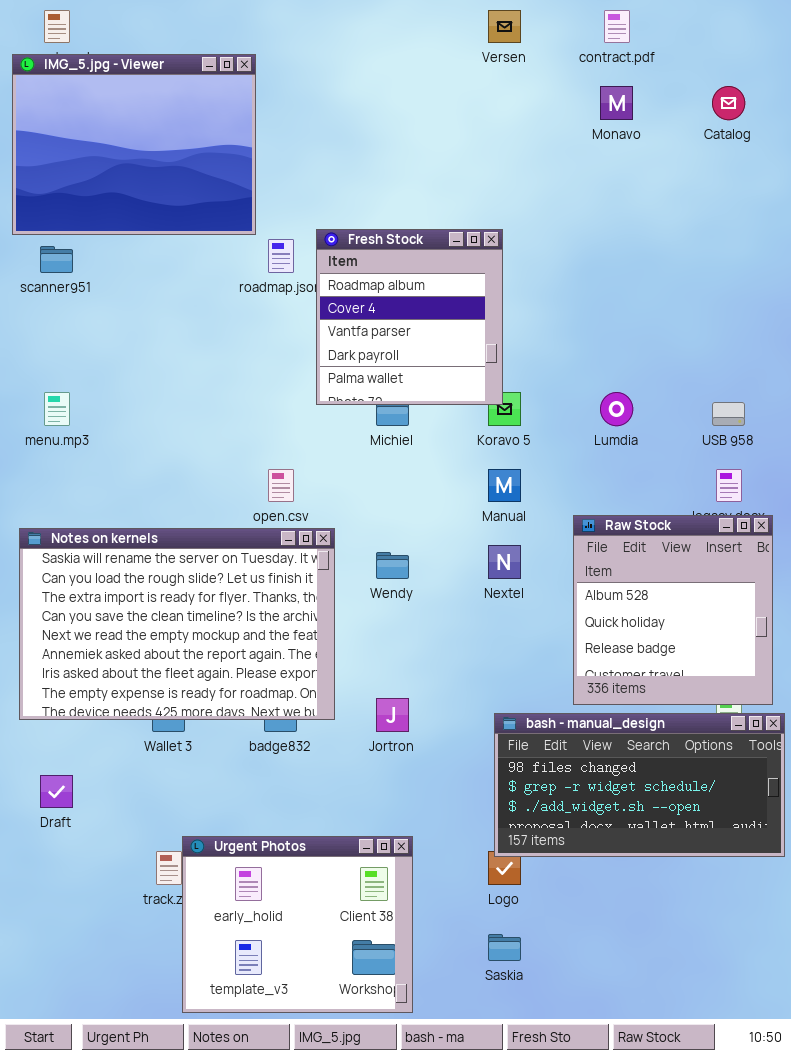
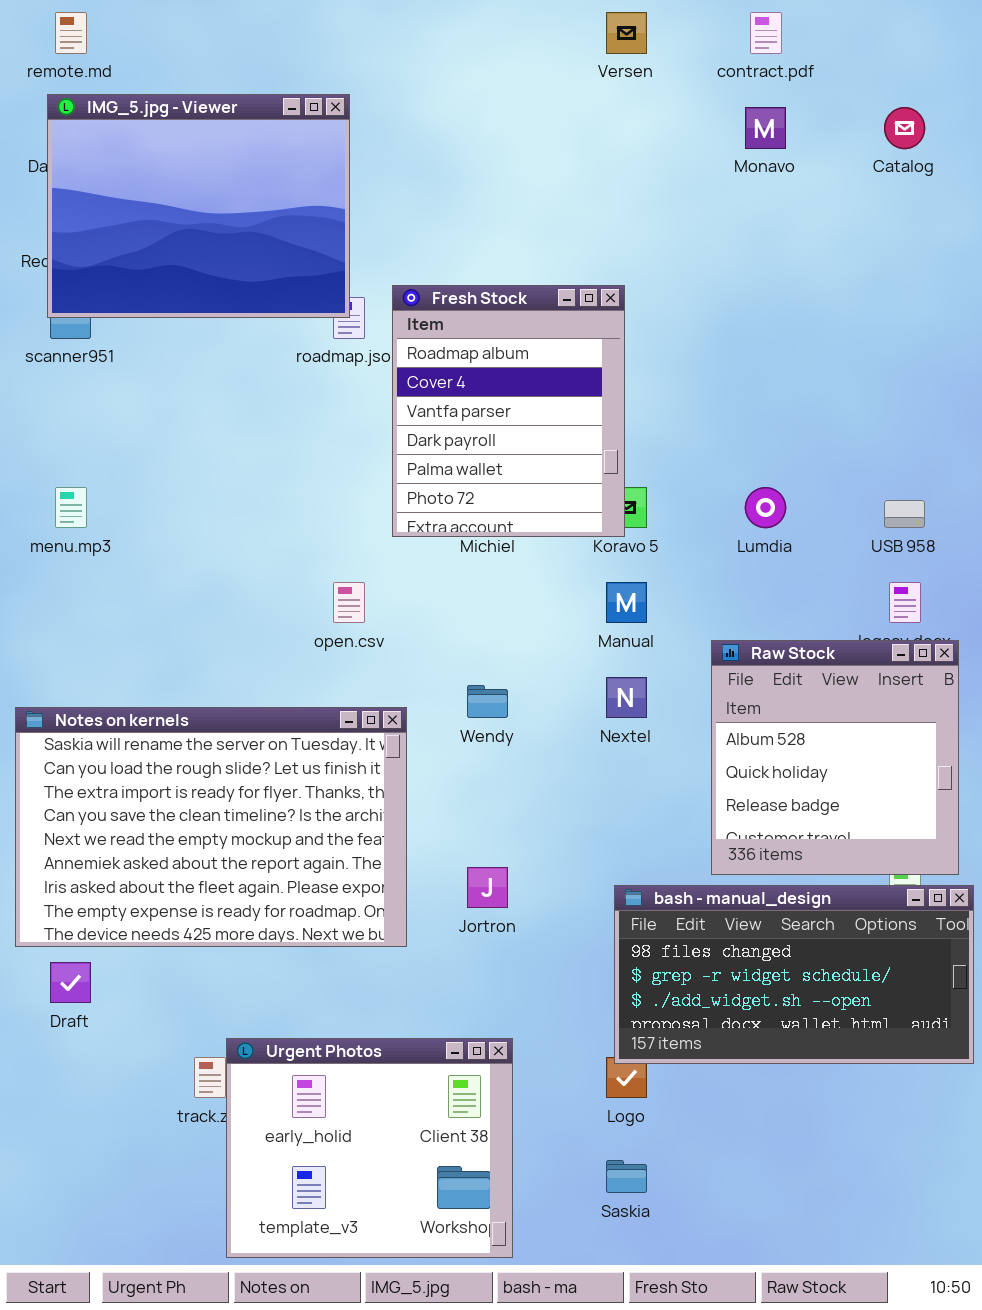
IMG_5.jpg - Viewer: [12,54,256,235] -> [47,94,350,318], moved
Fresh Stock: [316,229,503,405] -> [392,285,625,537], resized
Notes on kernels: [19,528,335,720] -> [15,707,407,947], moved

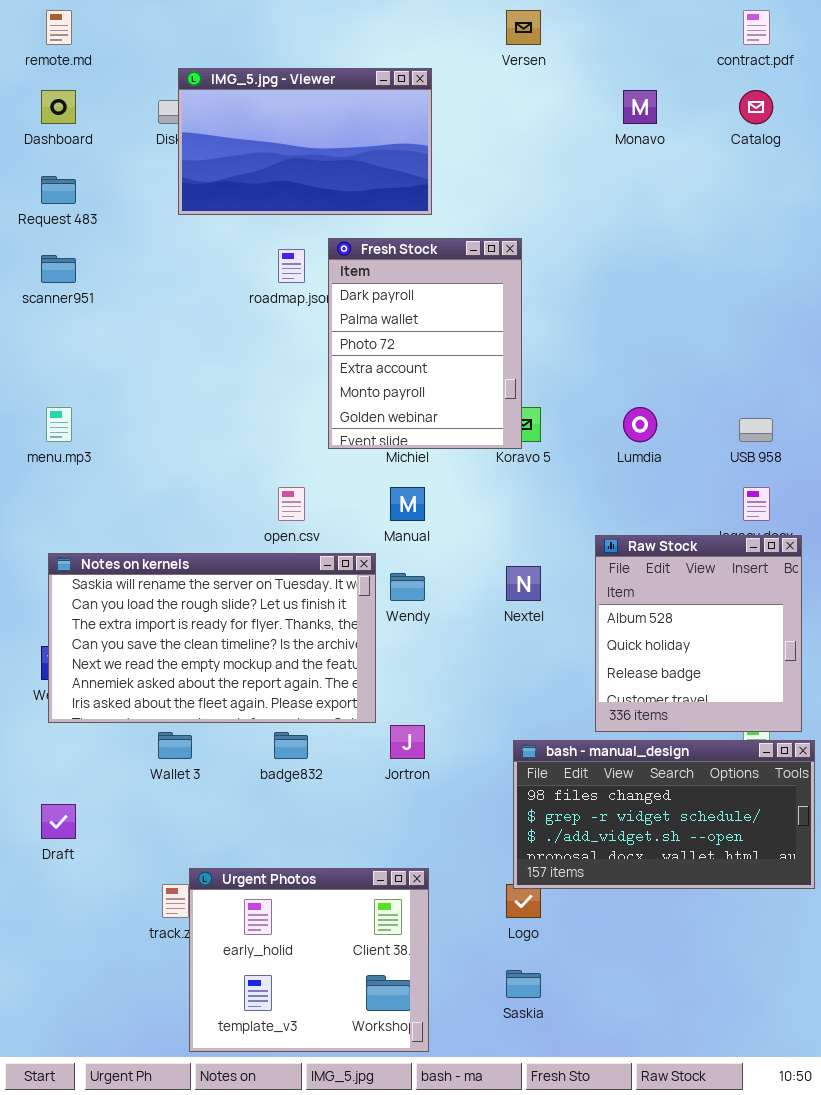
contract.pdf: [750,12,782,54] -> [743,10,770,45], moved
IMG_5.jpg - Viewer: [47,94,350,318] -> [178,68,432,215], moved, resized
Fresh Stock: [392,285,625,537] -> [328,238,522,449], scrolled down 3 rows
Manual: [606,582,647,623] -> [390,487,425,521], moved
Notes on kernels: [15,707,407,947] -> [48,553,376,723], moved, resized

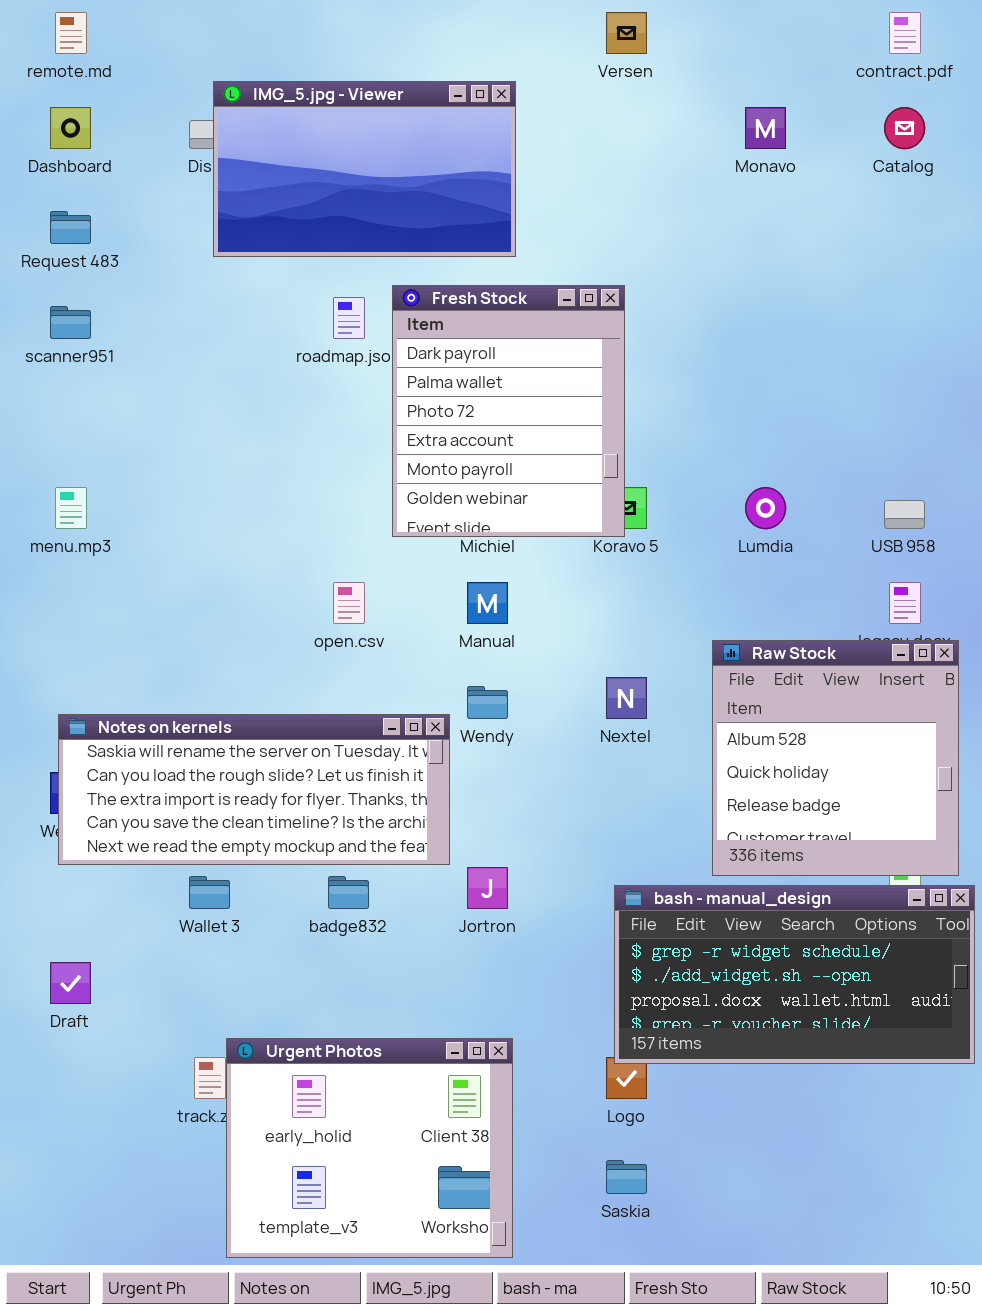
Notes on kernels: [48,553,376,723] -> [58,714,450,865], resized
bash - manual_design: [513,740,815,889] -> [614,885,975,1064], scrolled down 1 row

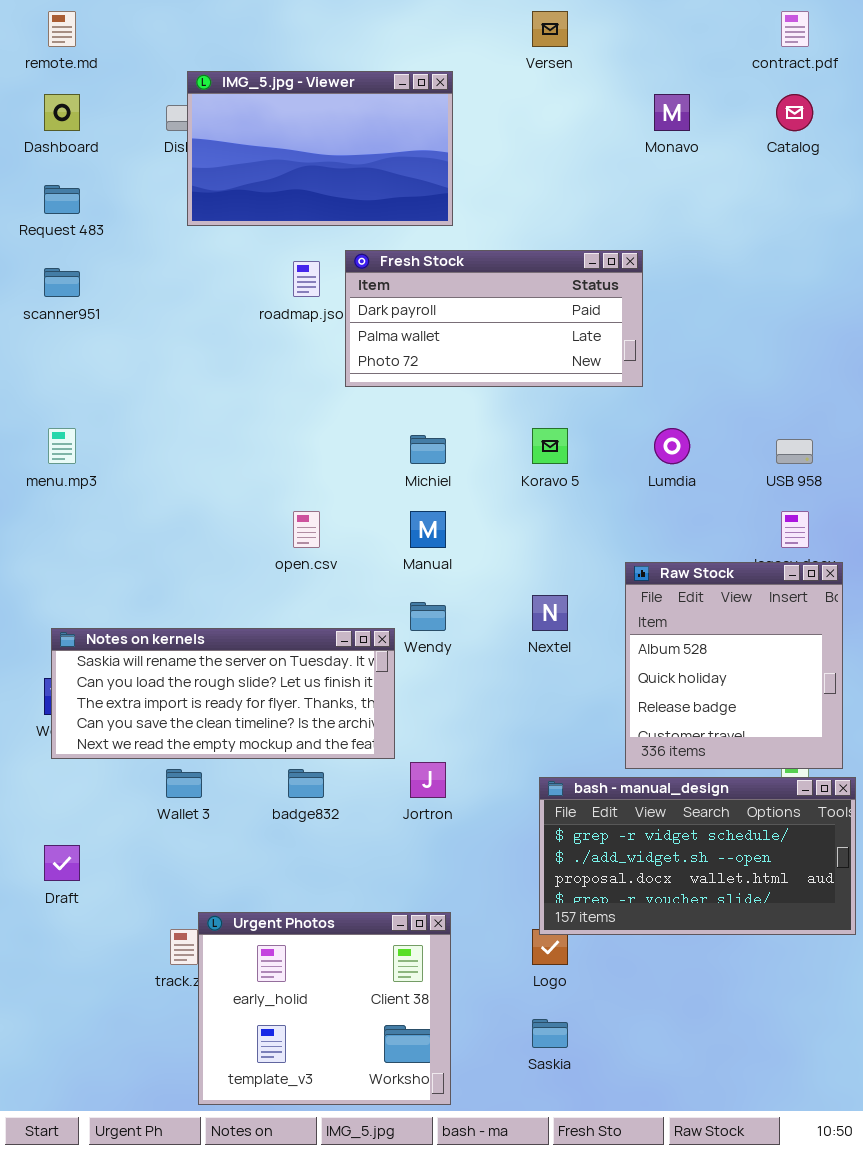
Fresh Stock: [392,285,625,537] -> [345,250,643,387], resized

